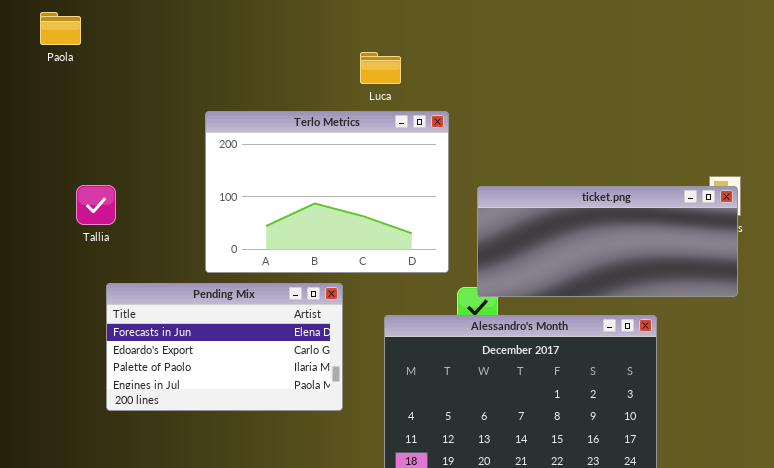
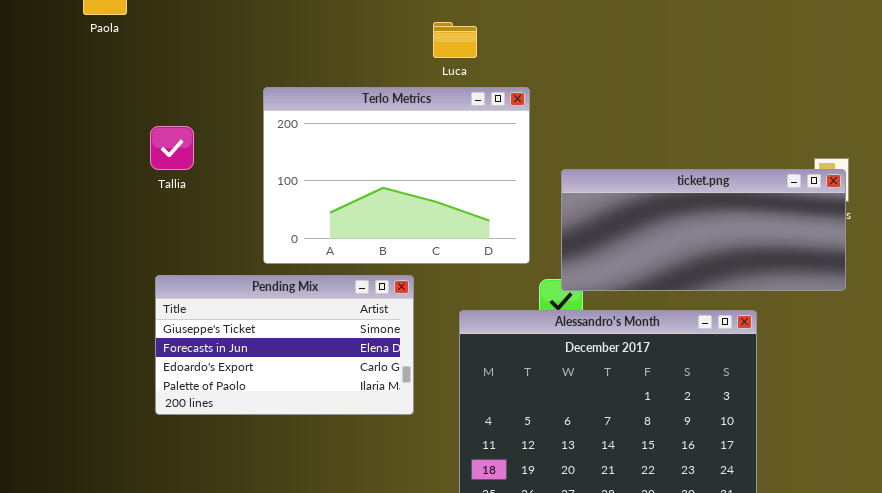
Tallia: [76,185,116,225] -> [150,126,194,170], moved
Pending Mix: [106,283,343,411] -> [155,275,414,415], scrolled up 1 row

